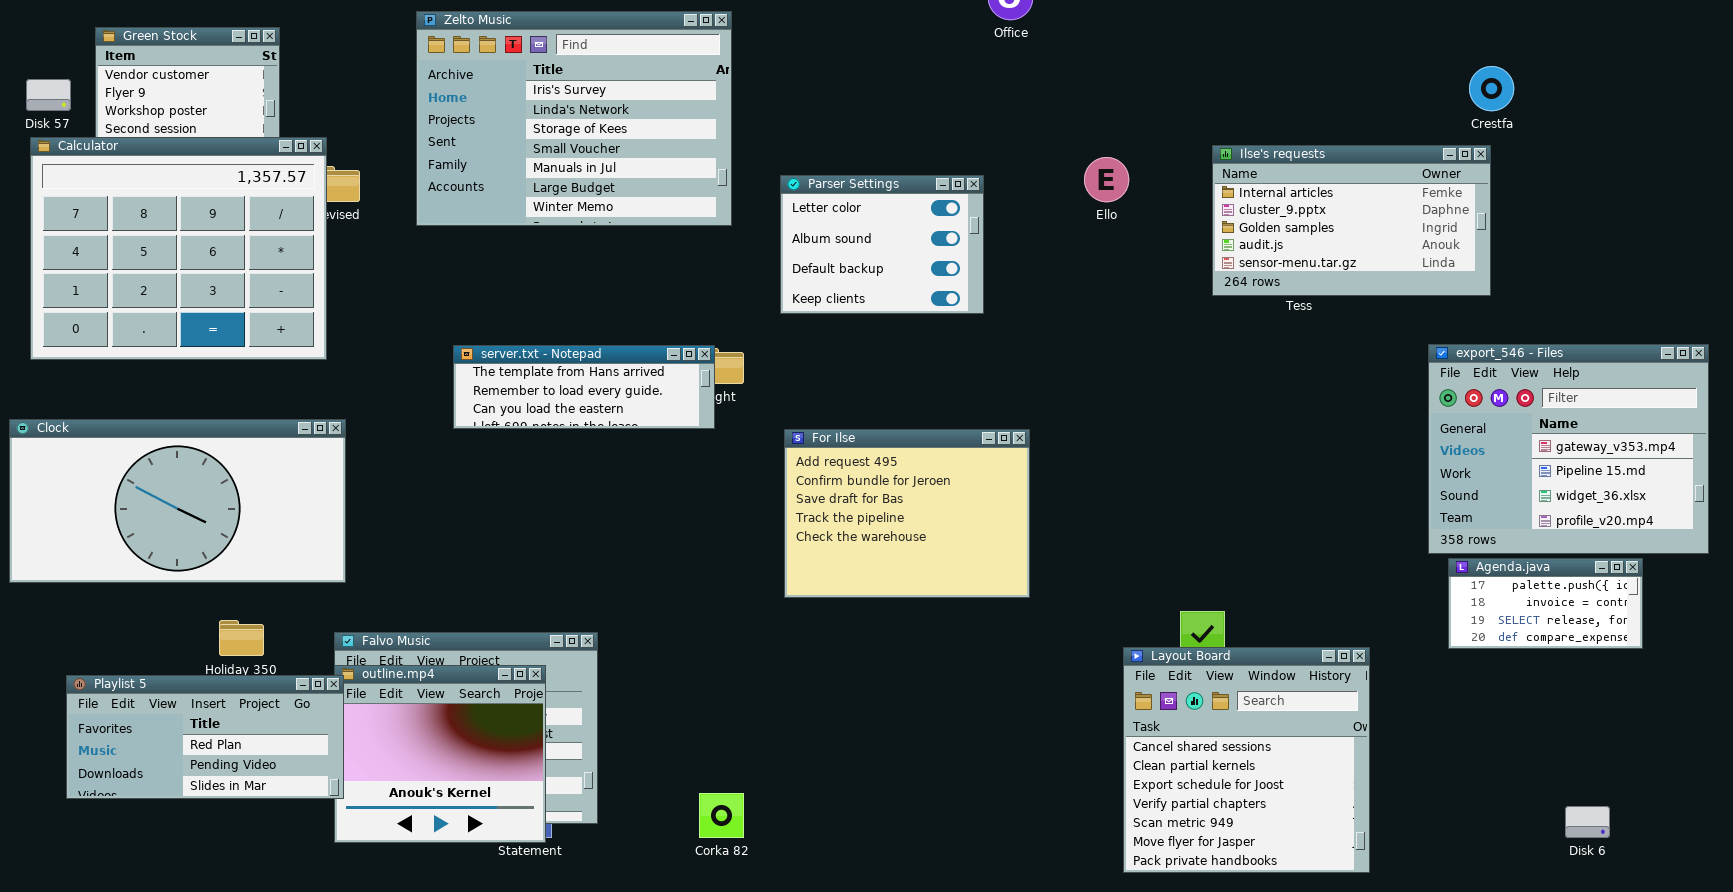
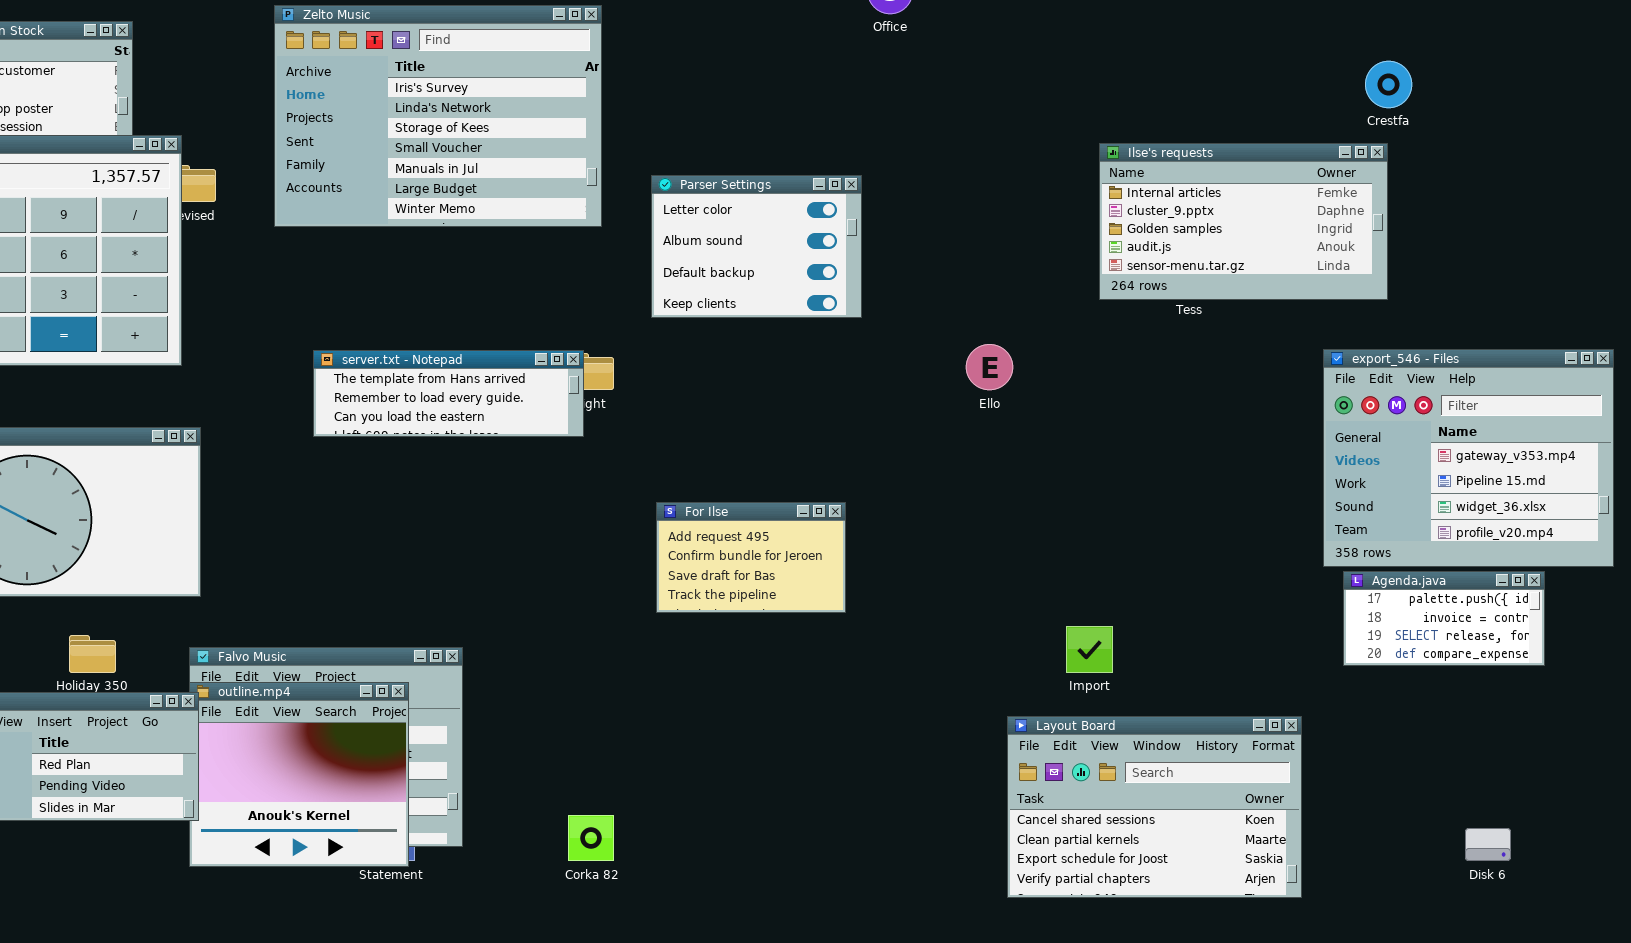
Ello: [1084,157,1129,202] -> [966,344,1013,390], moved
For Ilse: [784,429,1030,598] -> [656,502,846,613], resized
Layout Board: [1123,647,1370,873] -> [1007,716,1302,898], resized

